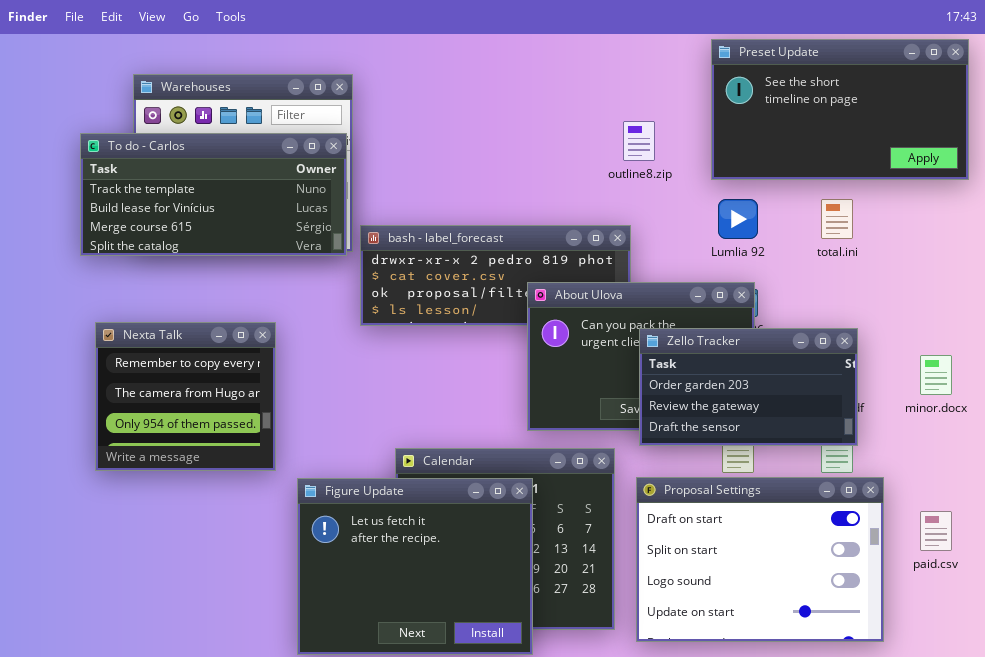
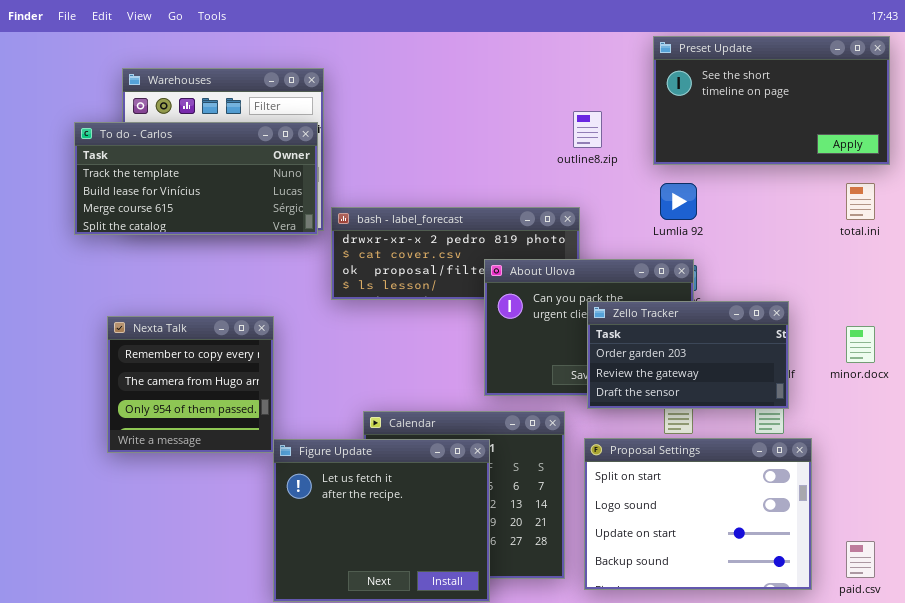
total.ini: [821,199,853,239] -> [846,183,875,220], moved
Nexta Talk: [95,322,276,471] -> [107,316,274,453], moved
Proposal Settings: [636,477,884,642] -> [584,438,812,590], scrolled down 1 row
paid.csv: [920,511,952,551] -> [846,541,875,578], moved

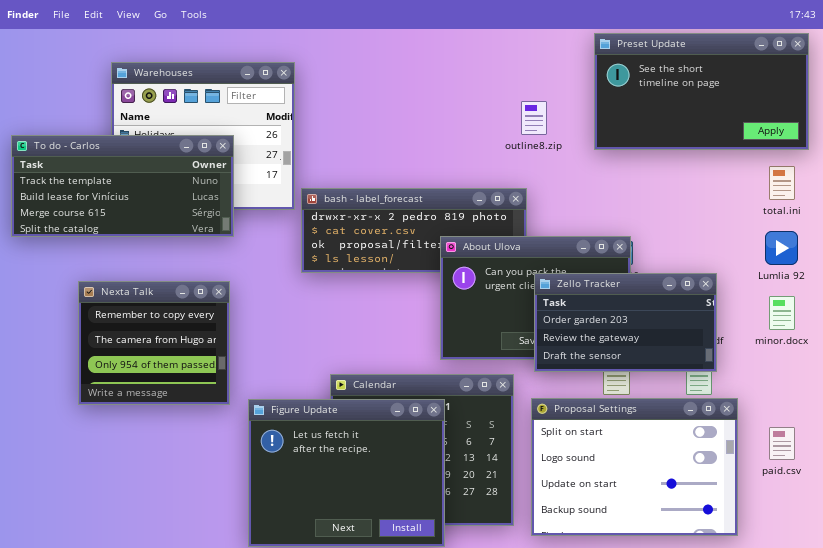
To do - Carlos: [74,122,318,235] -> [11,135,234,237], moved
Lumlia 92: [660,183,697,220] -> [765,231,798,265], moved
Nexta Talk: [107,316,274,453] -> [78,281,230,405], moved
paid.csv: [846,541,875,578] -> [769,427,795,460], moved

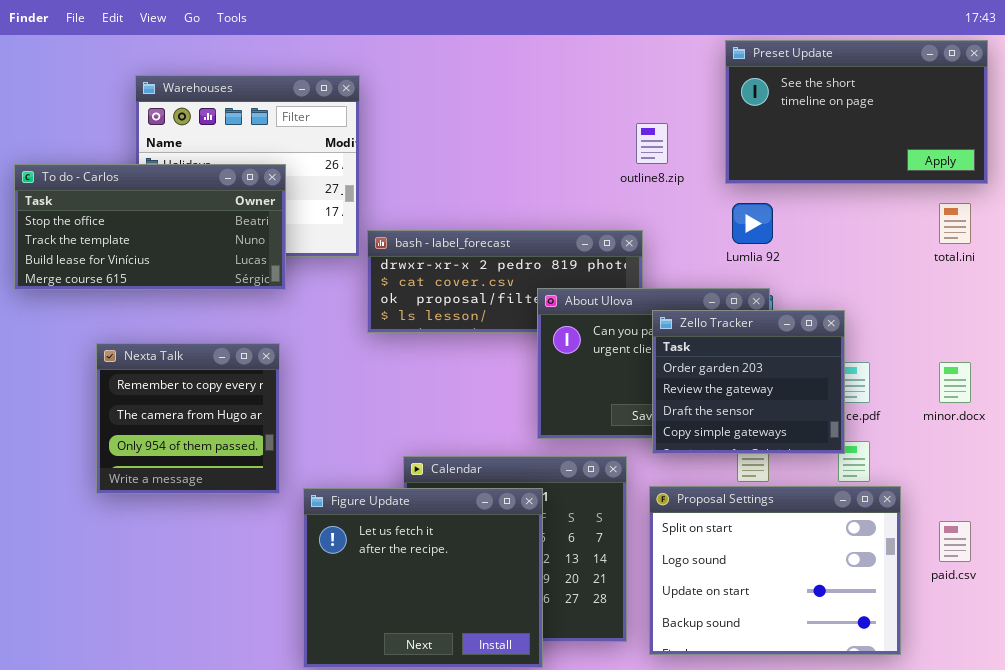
To do - Carlos: [11,135,234,237] -> [14,164,286,290], scrolled up 1 row
Lumlia 92: [765,231,798,265] -> [732,203,773,244], moved
Zello Tracker: [534,273,717,372] -> [652,310,845,454], resized

